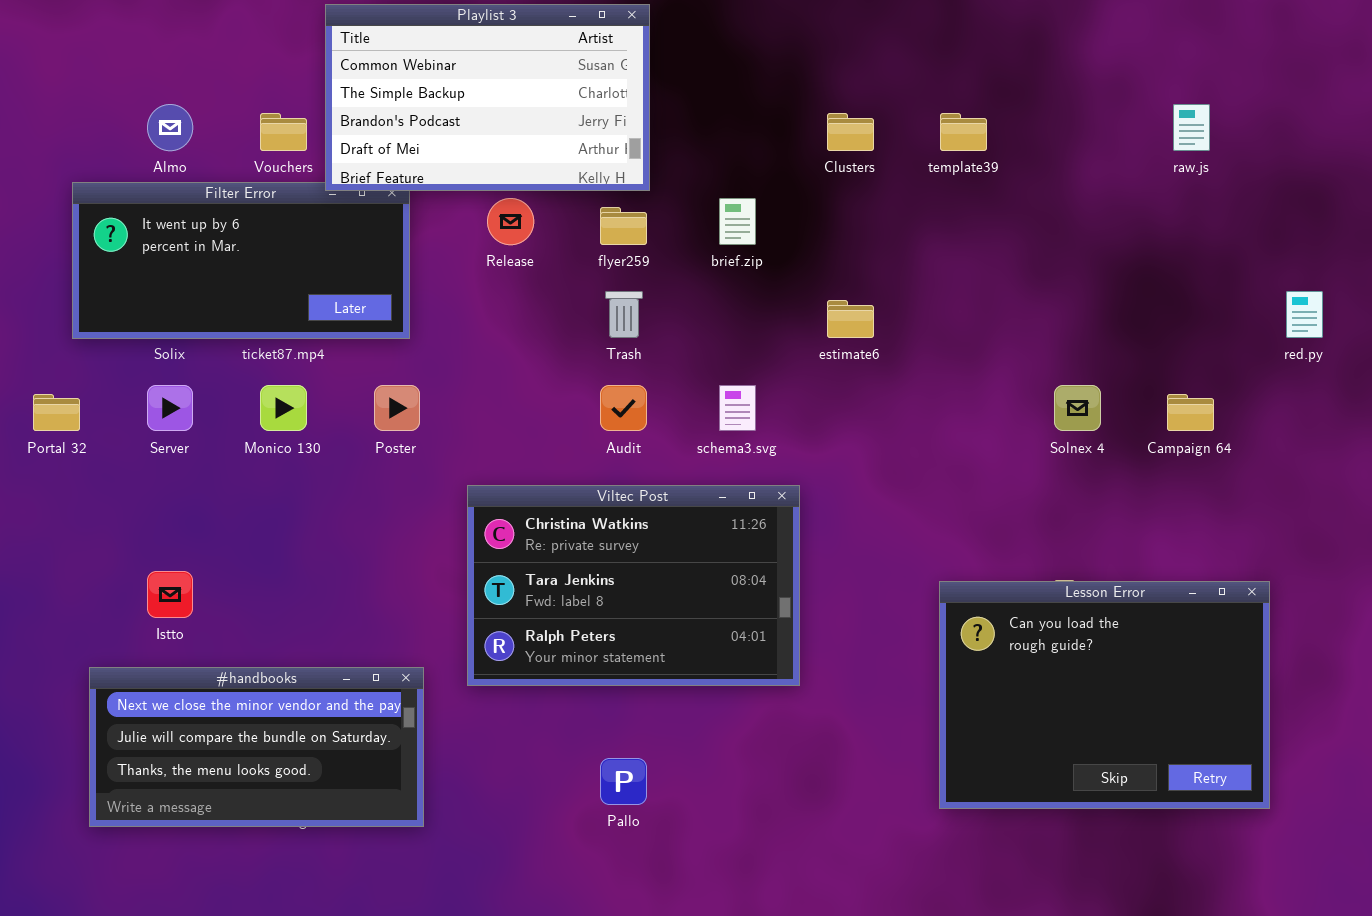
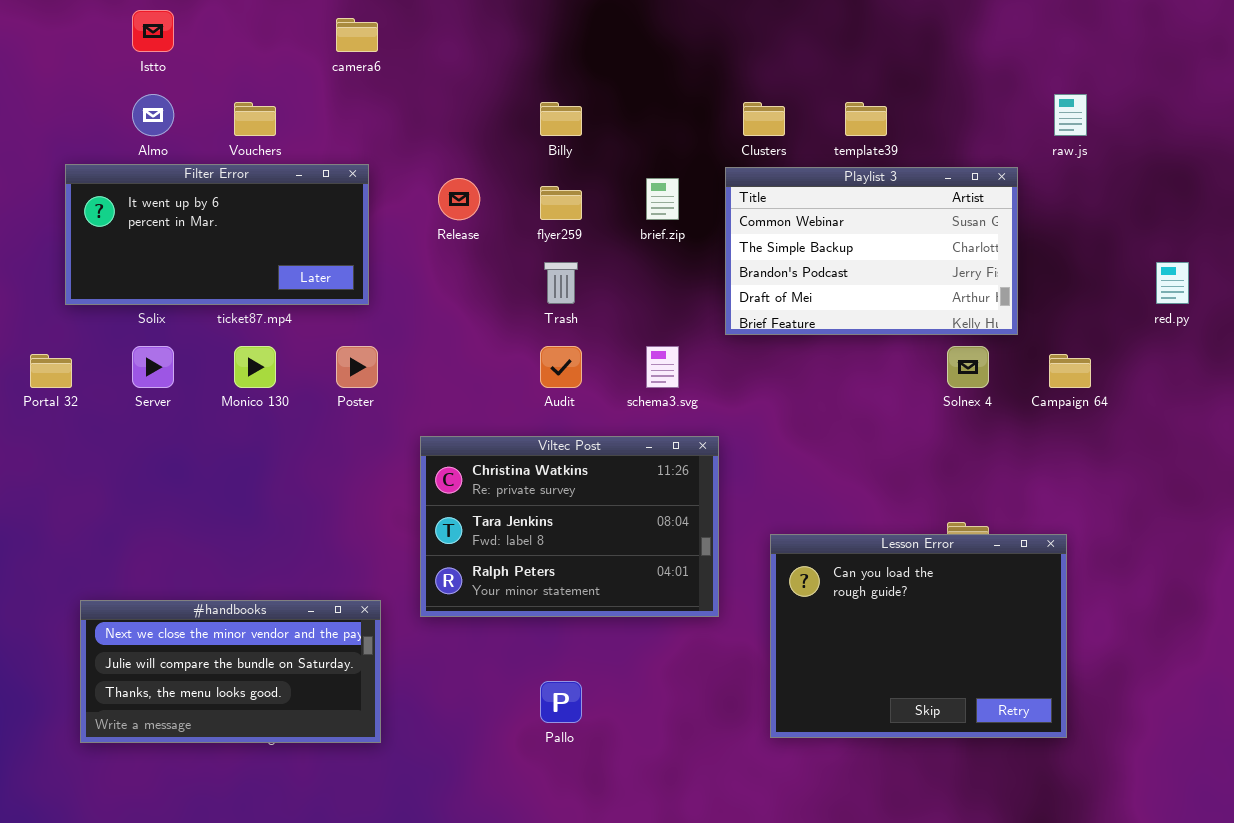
Playlist 3: [325,4,650,191] -> [725,167,1018,335], moved
Istto: [147,571,193,618] -> [132,10,174,52], moved
Lesson Error: [939,581,1270,809] -> [770,534,1067,738], moved

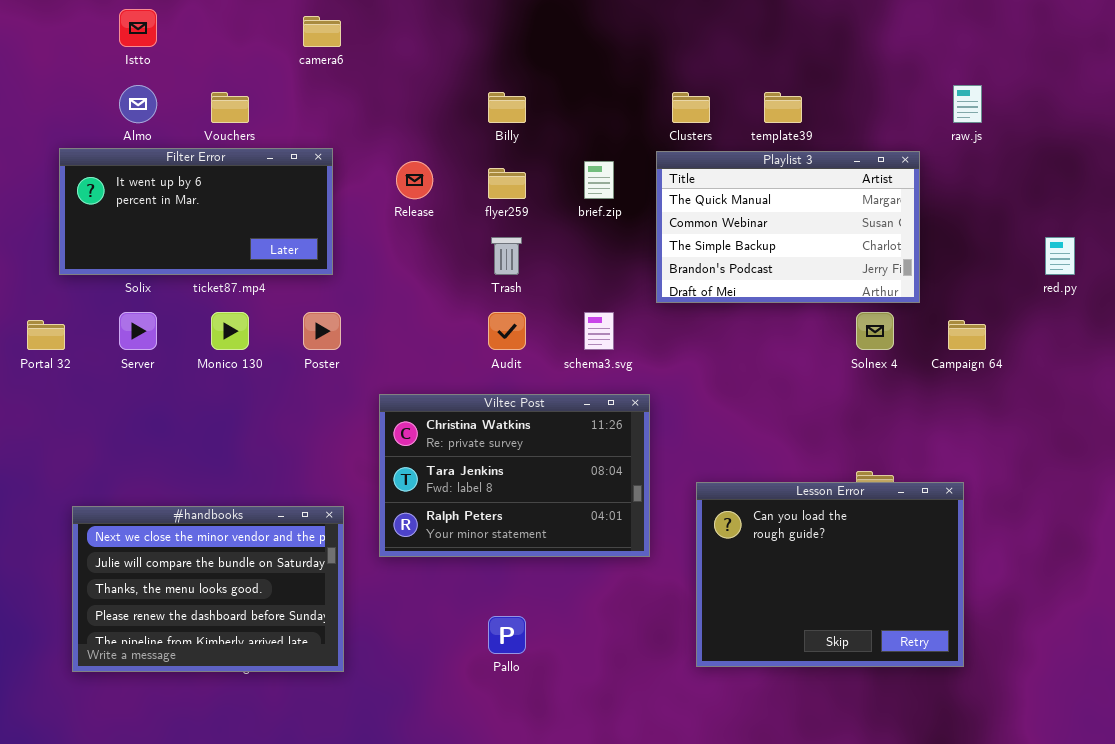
Playlist 3: [725,167,1018,335] -> [656,151,920,303], scrolled up 1 row
#handbooks: [80,600,381,743] -> [72,506,344,672], resized

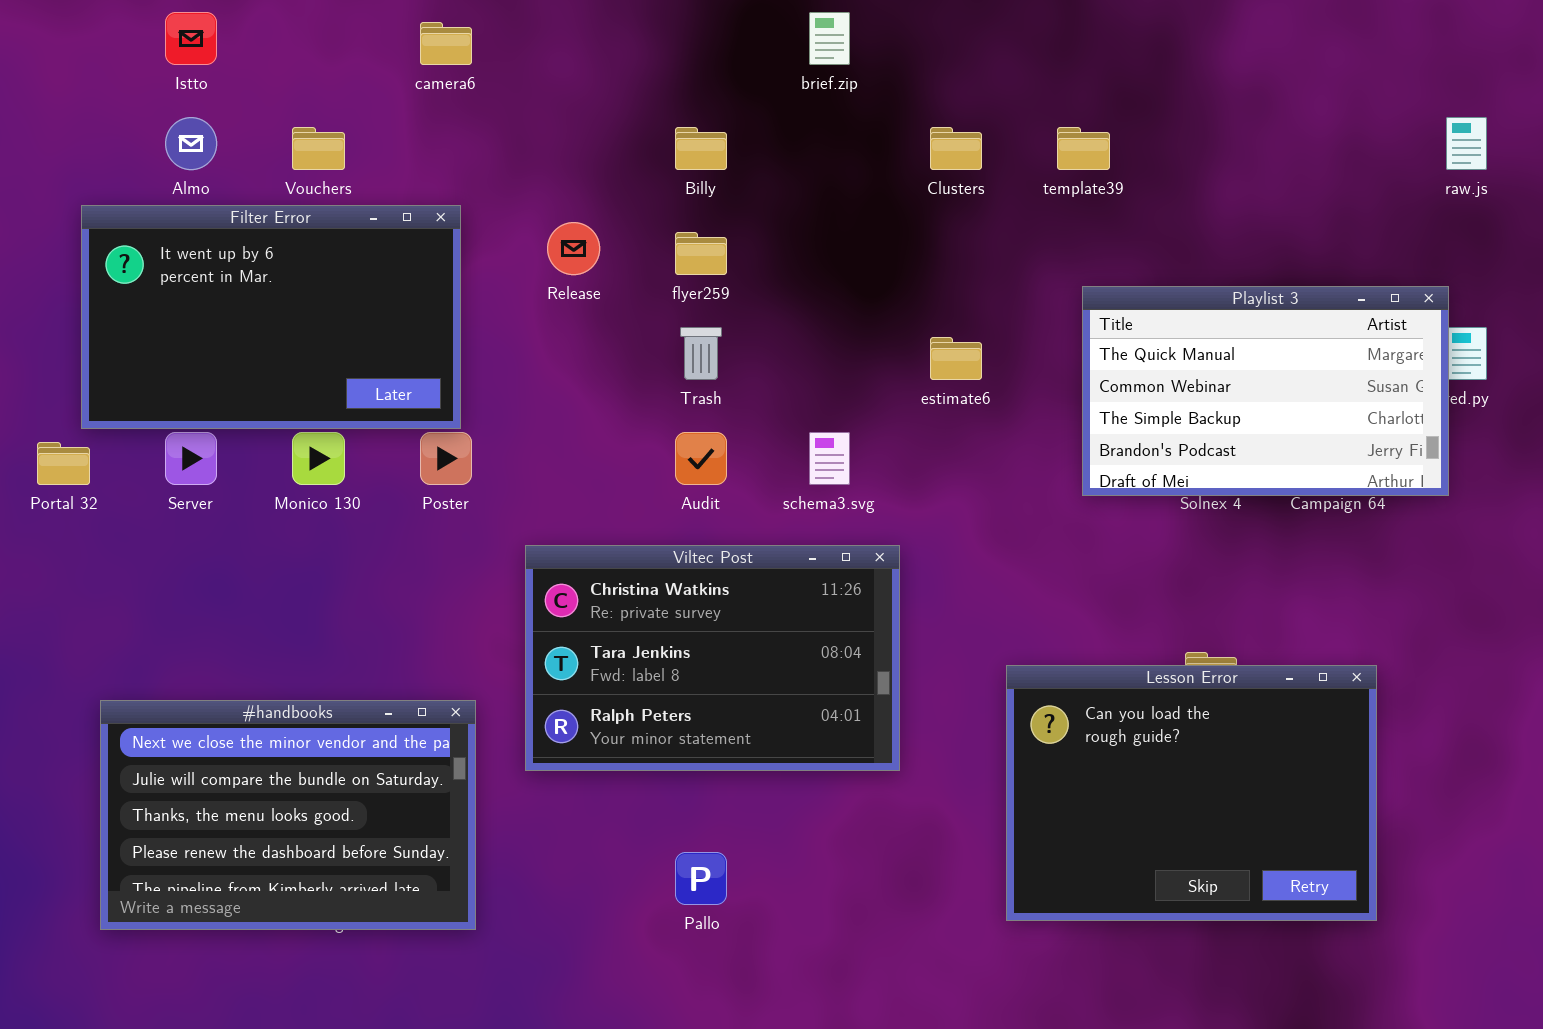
raw.js: [953,85,982,123] -> [1446,117,1487,170], moved
Filter Error: [59,148,333,275] -> [81,205,461,429], resized
Playlist 3: [656,151,920,303] -> [1082,286,1449,496], moved
brief.zip: [584,161,614,199] -> [809,12,850,65], moved
Lesson Error: [696,482,964,667] -> [1006,665,1377,921], moved

